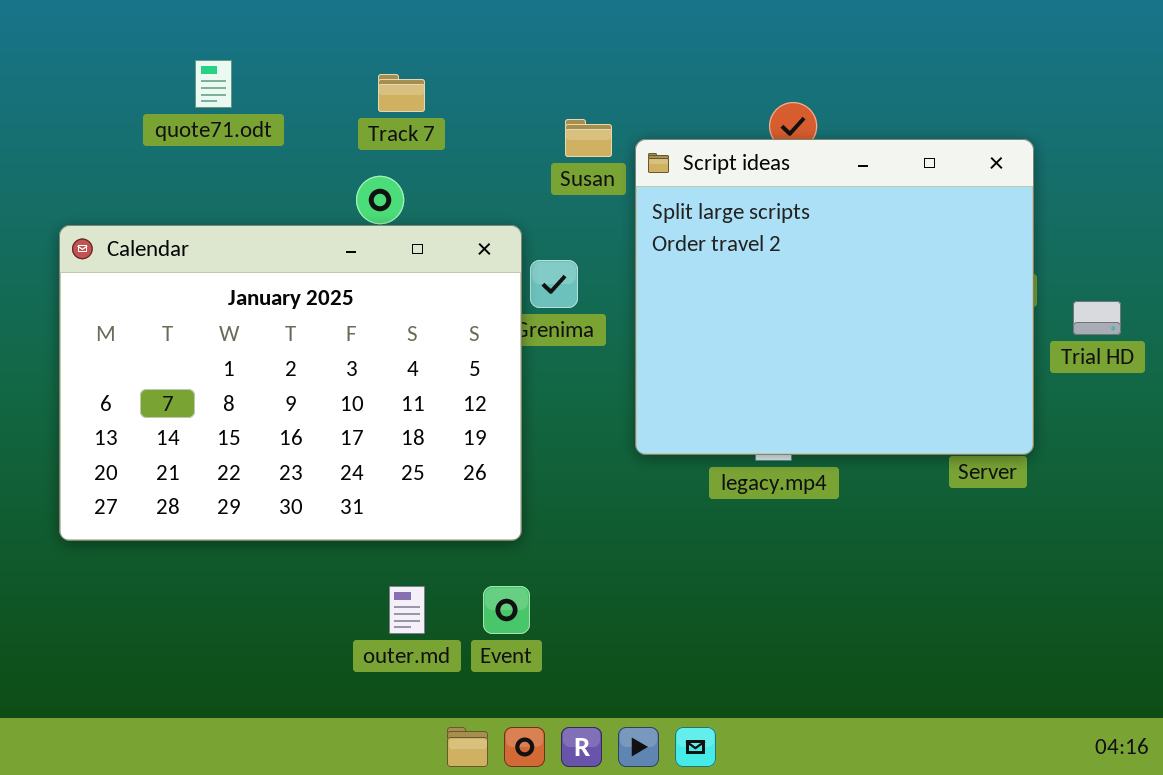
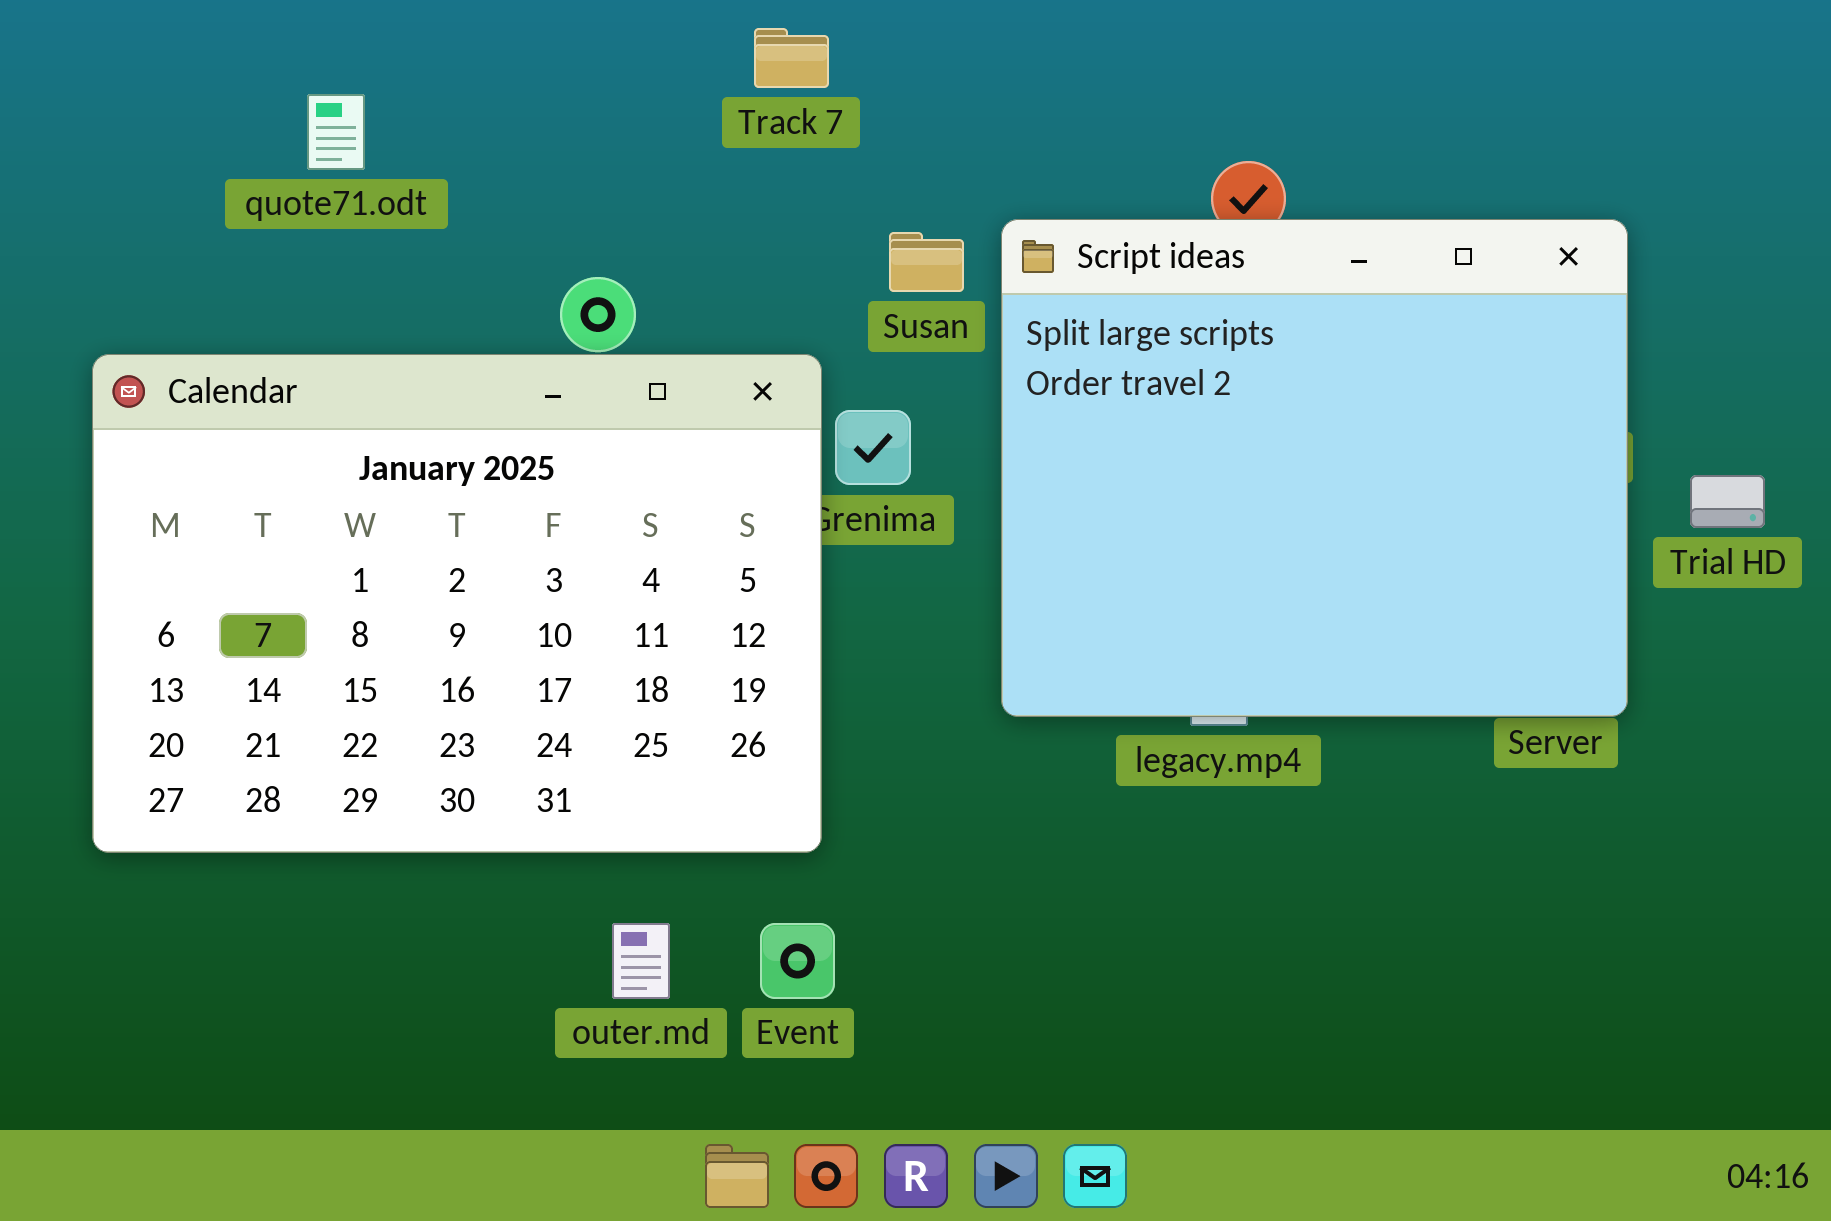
Track 7: [378,74,425,112] -> [754,28,829,88], moved
Susan: [565,119,612,157] -> [889,232,964,292], moved

